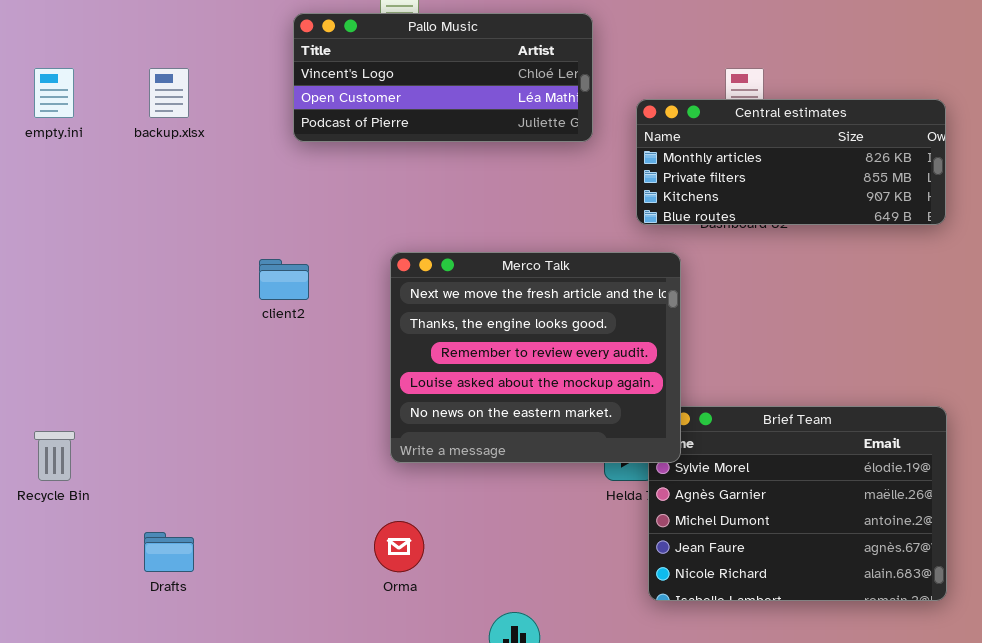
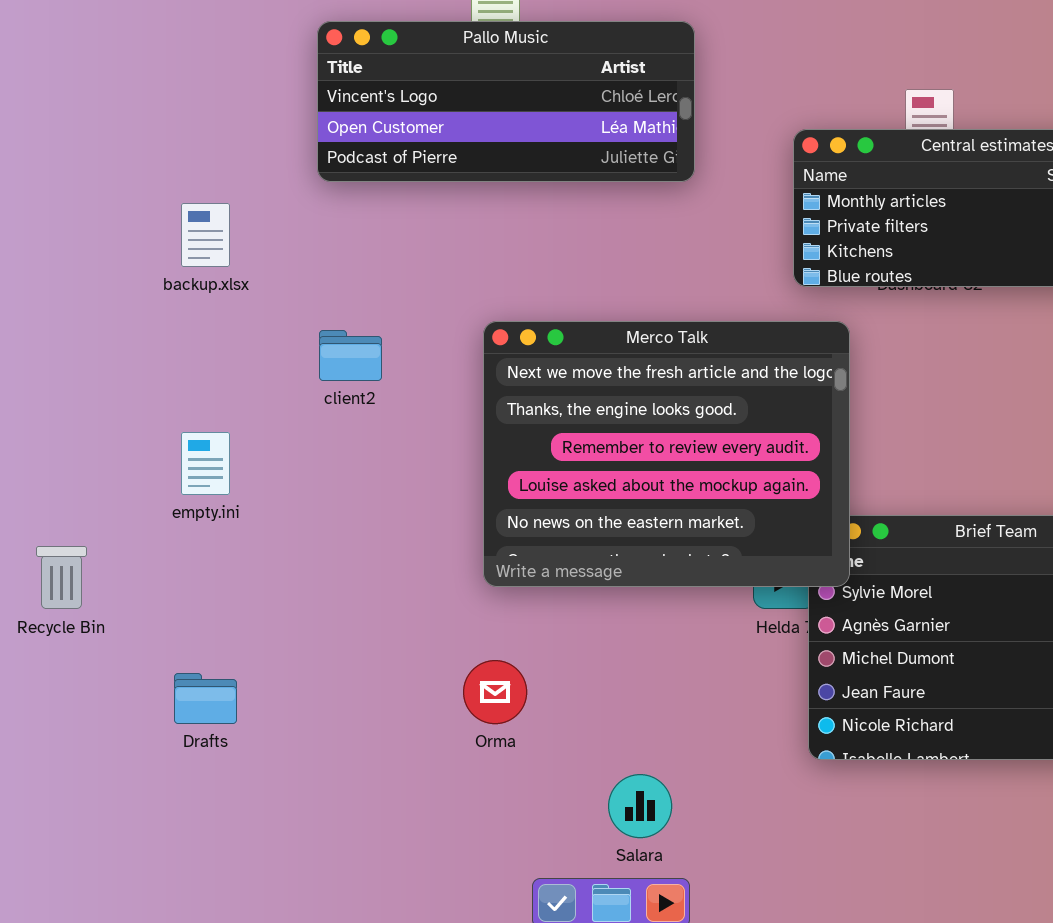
Pallo Music: [293,13,593,142] -> [317,21,695,182], moved
empty.ini: [34,68,74,118] -> [181,432,230,495], moved
backup.xlsx: [149,68,189,118] -> [181,203,230,267], moved

